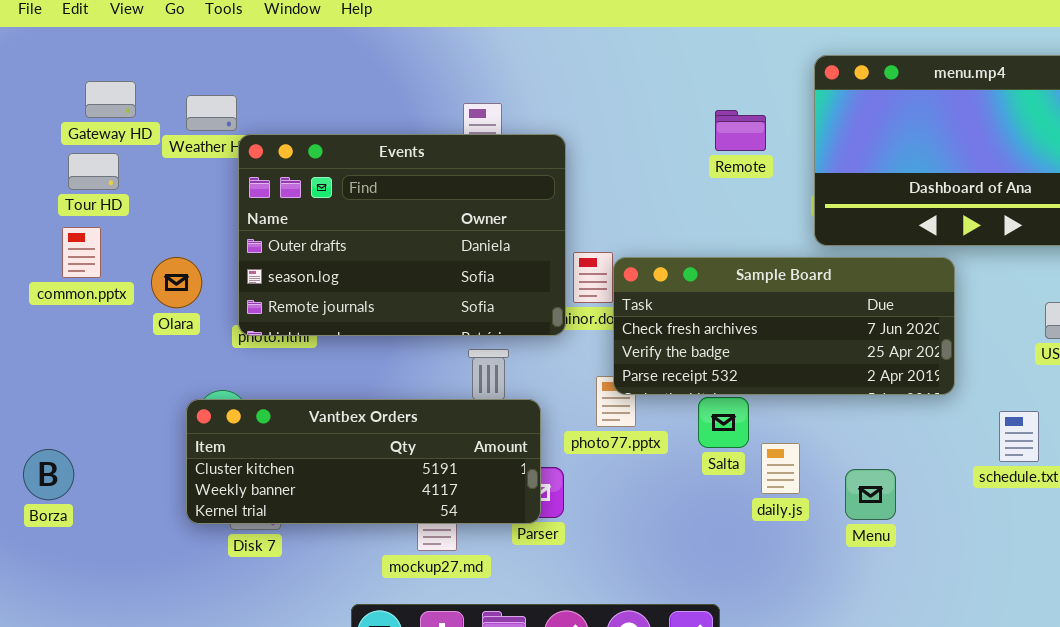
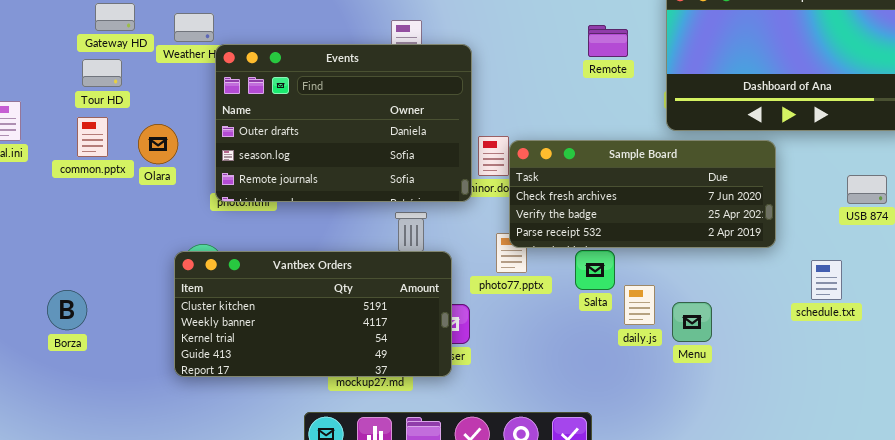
Olara: [151,257,202,308] -> [138,124,178,164], moved
Vantbex Orders: [186,399,541,524] -> [174,251,452,377], resized
Menu: [845,469,896,520] -> [672,302,712,342], moved

